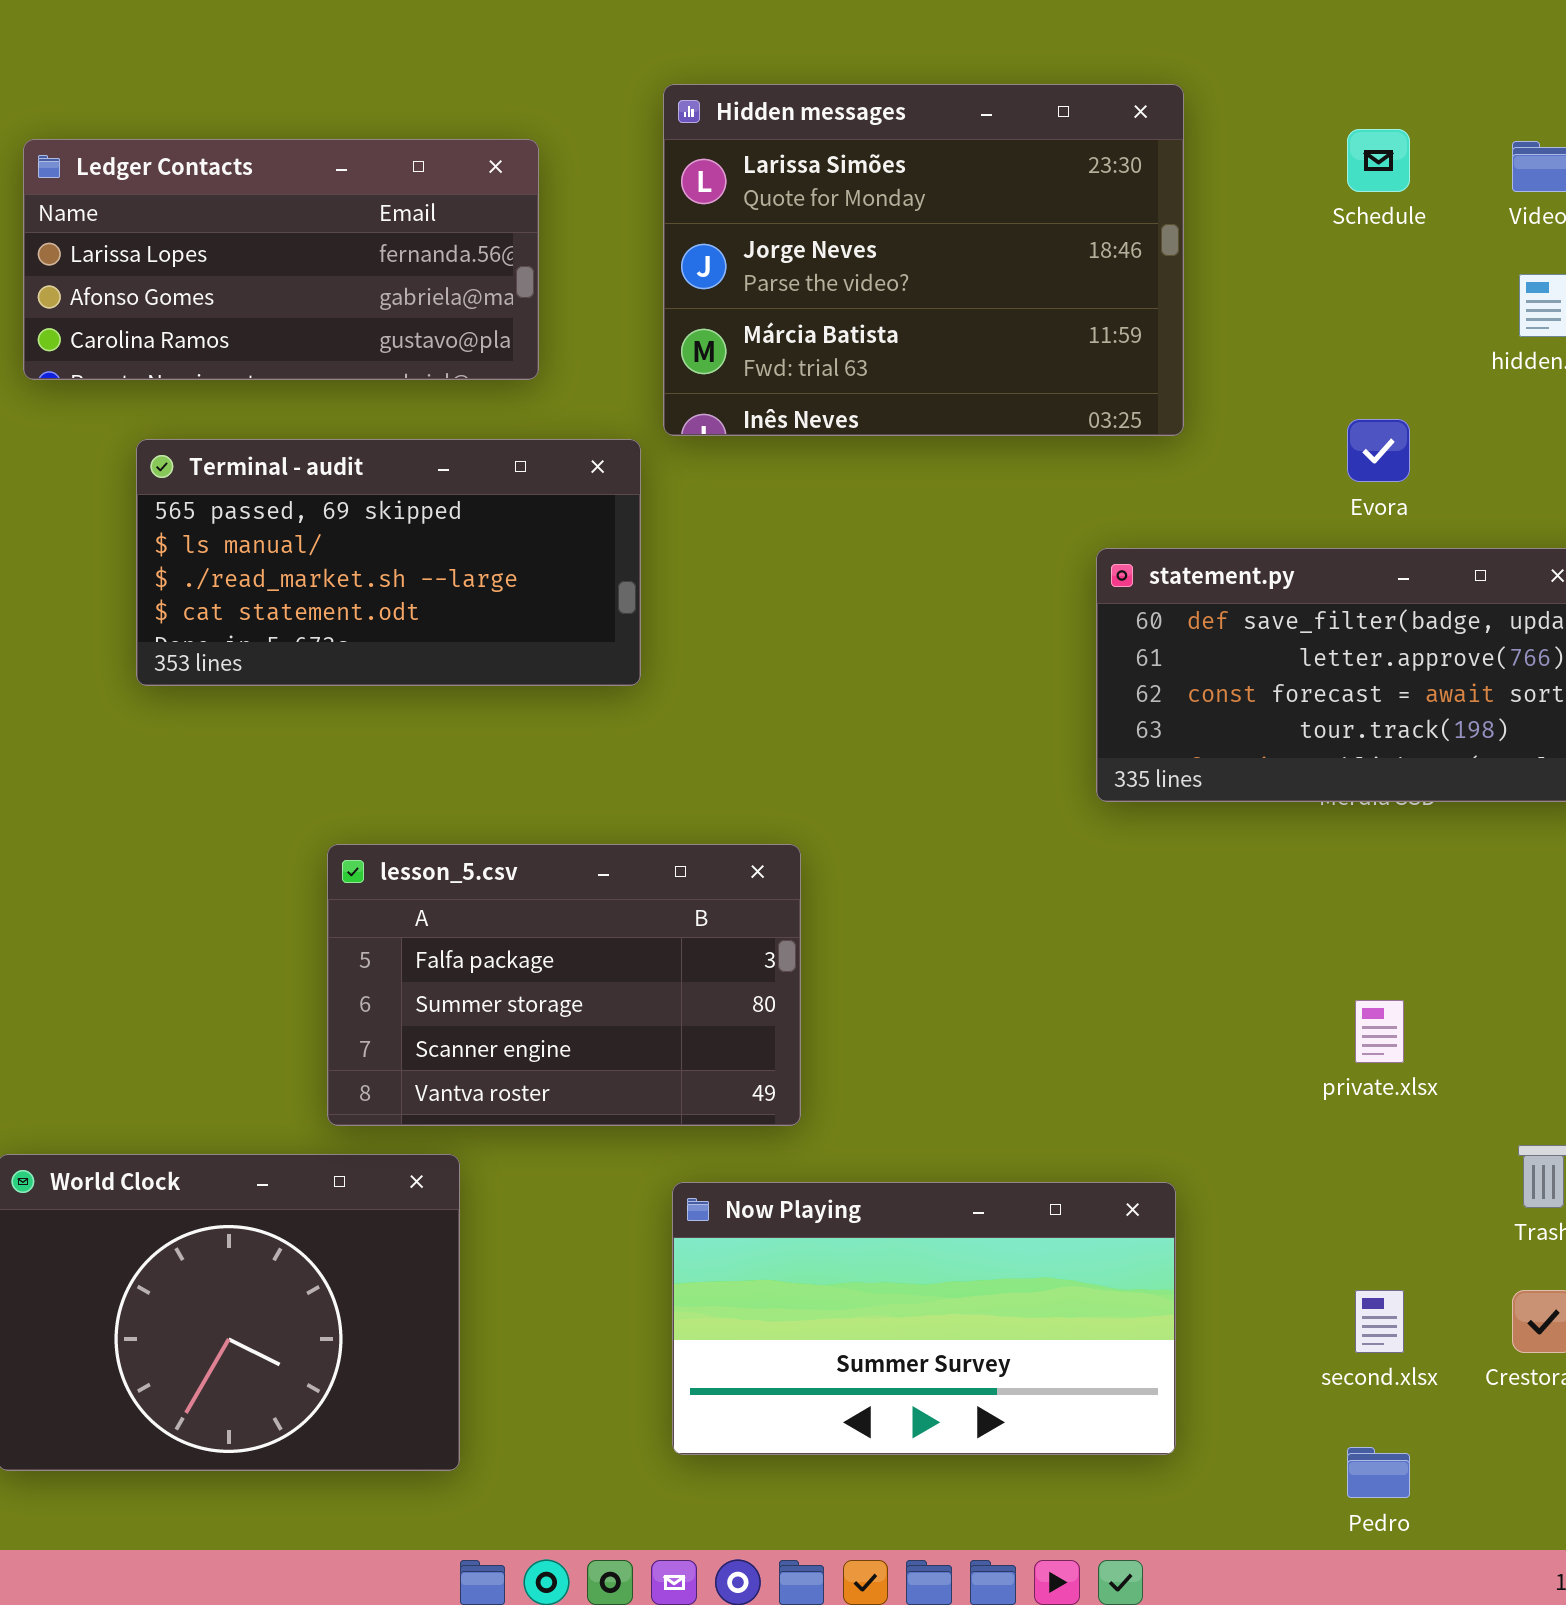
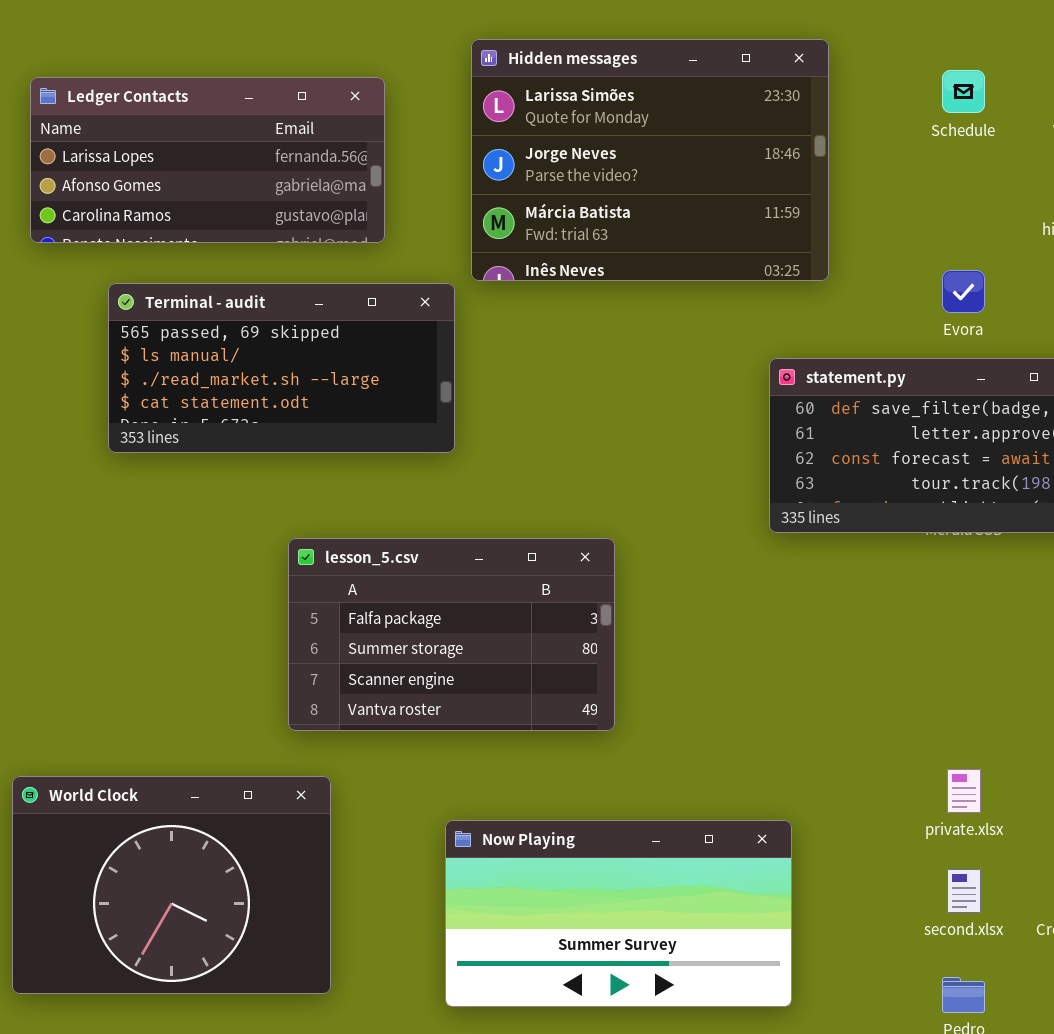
lesson_5.csv: [327,844,801,1126] -> [288,538,615,731], moved
private.xlsx: [1355,1000,1404,1063] -> [947,769,981,813], moved
Now Playing: [672,1182,1176,1455] -> [445,820,792,1007], moved

